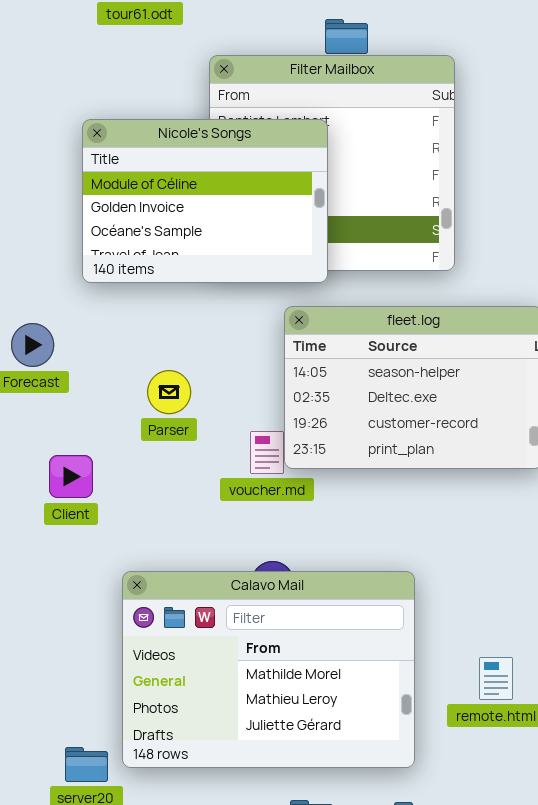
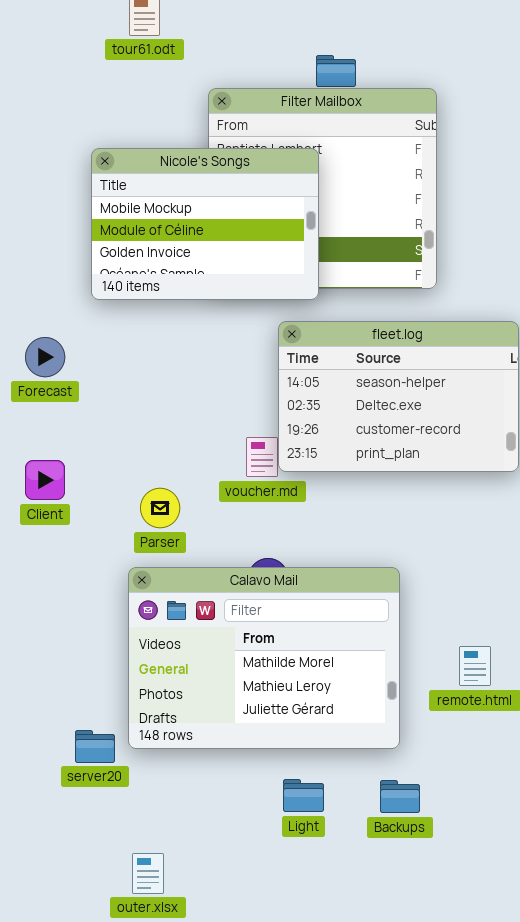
Nicole's Songs: [82,119,328,283] -> [91,148,319,300], scrolled up 1 row
Parser: [147,370,191,414] -> [140,488,180,528], moved
Client: [49,455,93,498] -> [25,460,65,500], moved

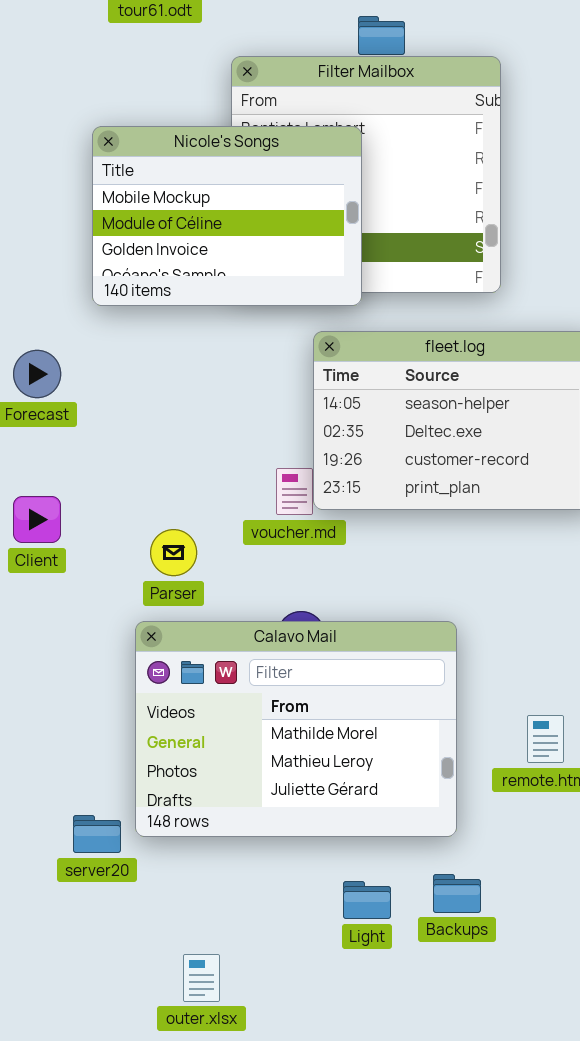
Light: [283,779,324,812] -> [343,881,391,919], moved
outer.xlsx: [132,853,164,894] -> [183,954,220,1002], moved

